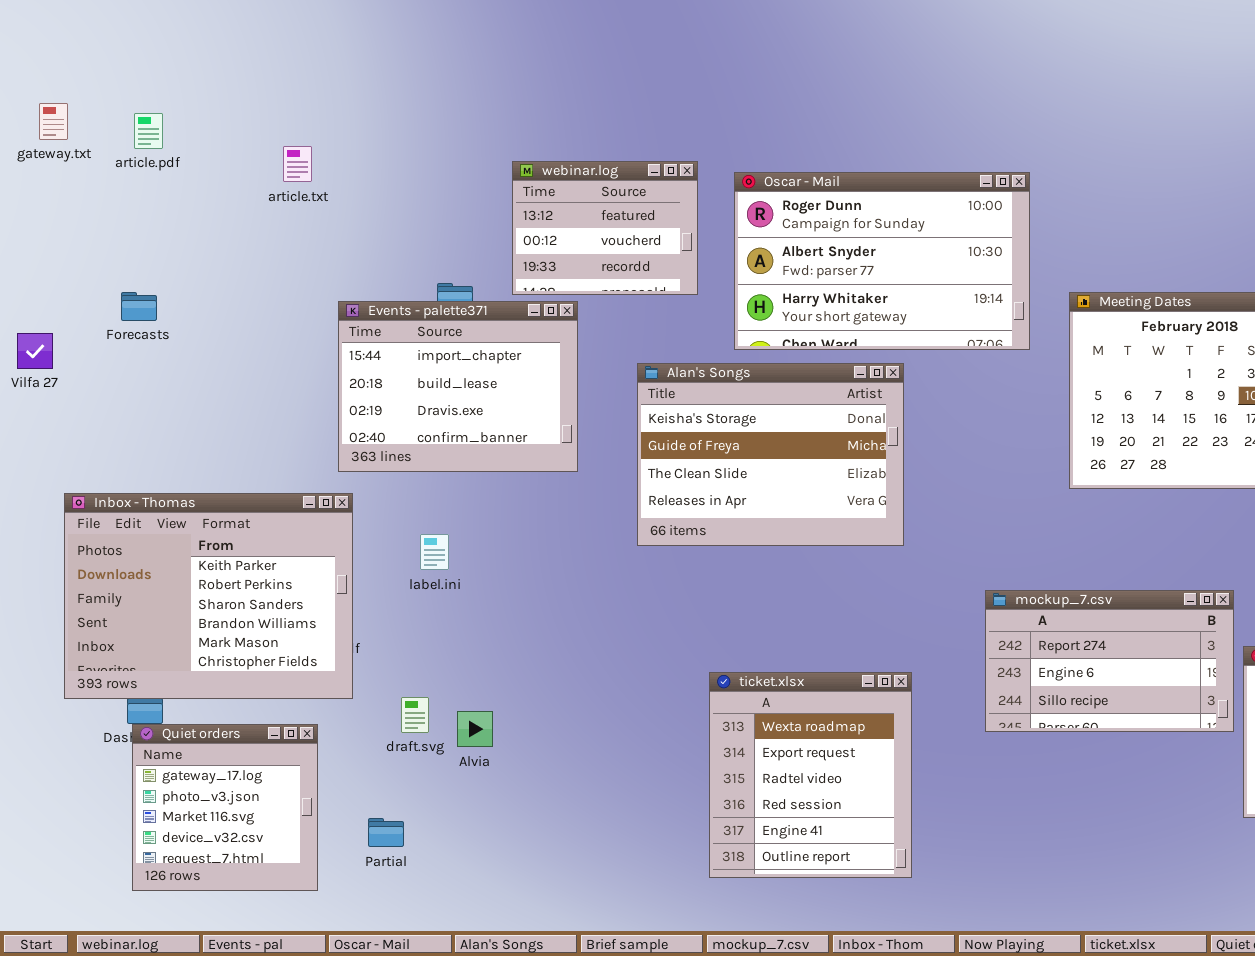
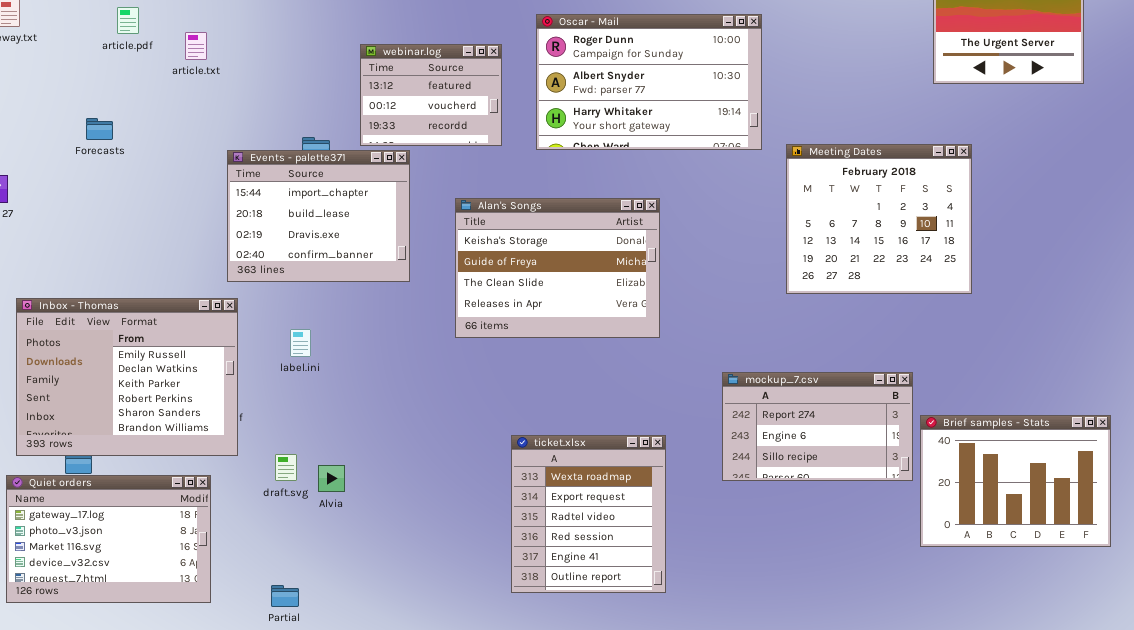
article.pdf: [134,113,163,149] -> [117,7,139,34], moved
Oscar - Mail: [734,172,1030,350] -> [536,14,762,150], moved
Forecasts: [121,292,157,321] -> [86,118,113,140], moved
Inbox - Thomas: [64,493,353,699] -> [16,298,238,456], scrolled up 2 rows
Quiet orders: [132,724,318,891] -> [6,475,211,603], resized
Partial: [368,818,404,847] -> [271,585,299,607], moved

